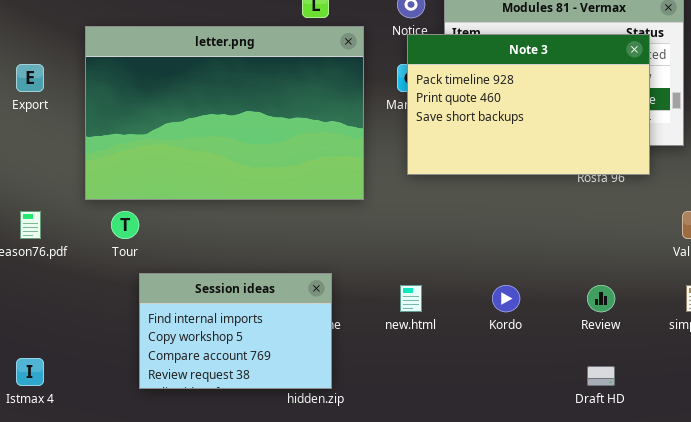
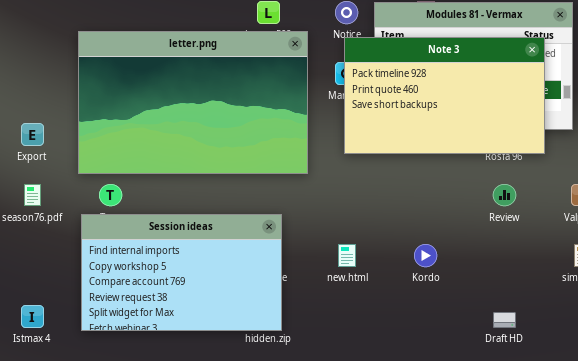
Export: [16,64,44,92] -> [21,123,44,146], moved
Session ideas: [139,273,332,389] -> [81,214,282,331], resized
Review: [587,285,615,312] -> [493,184,516,206], moved

